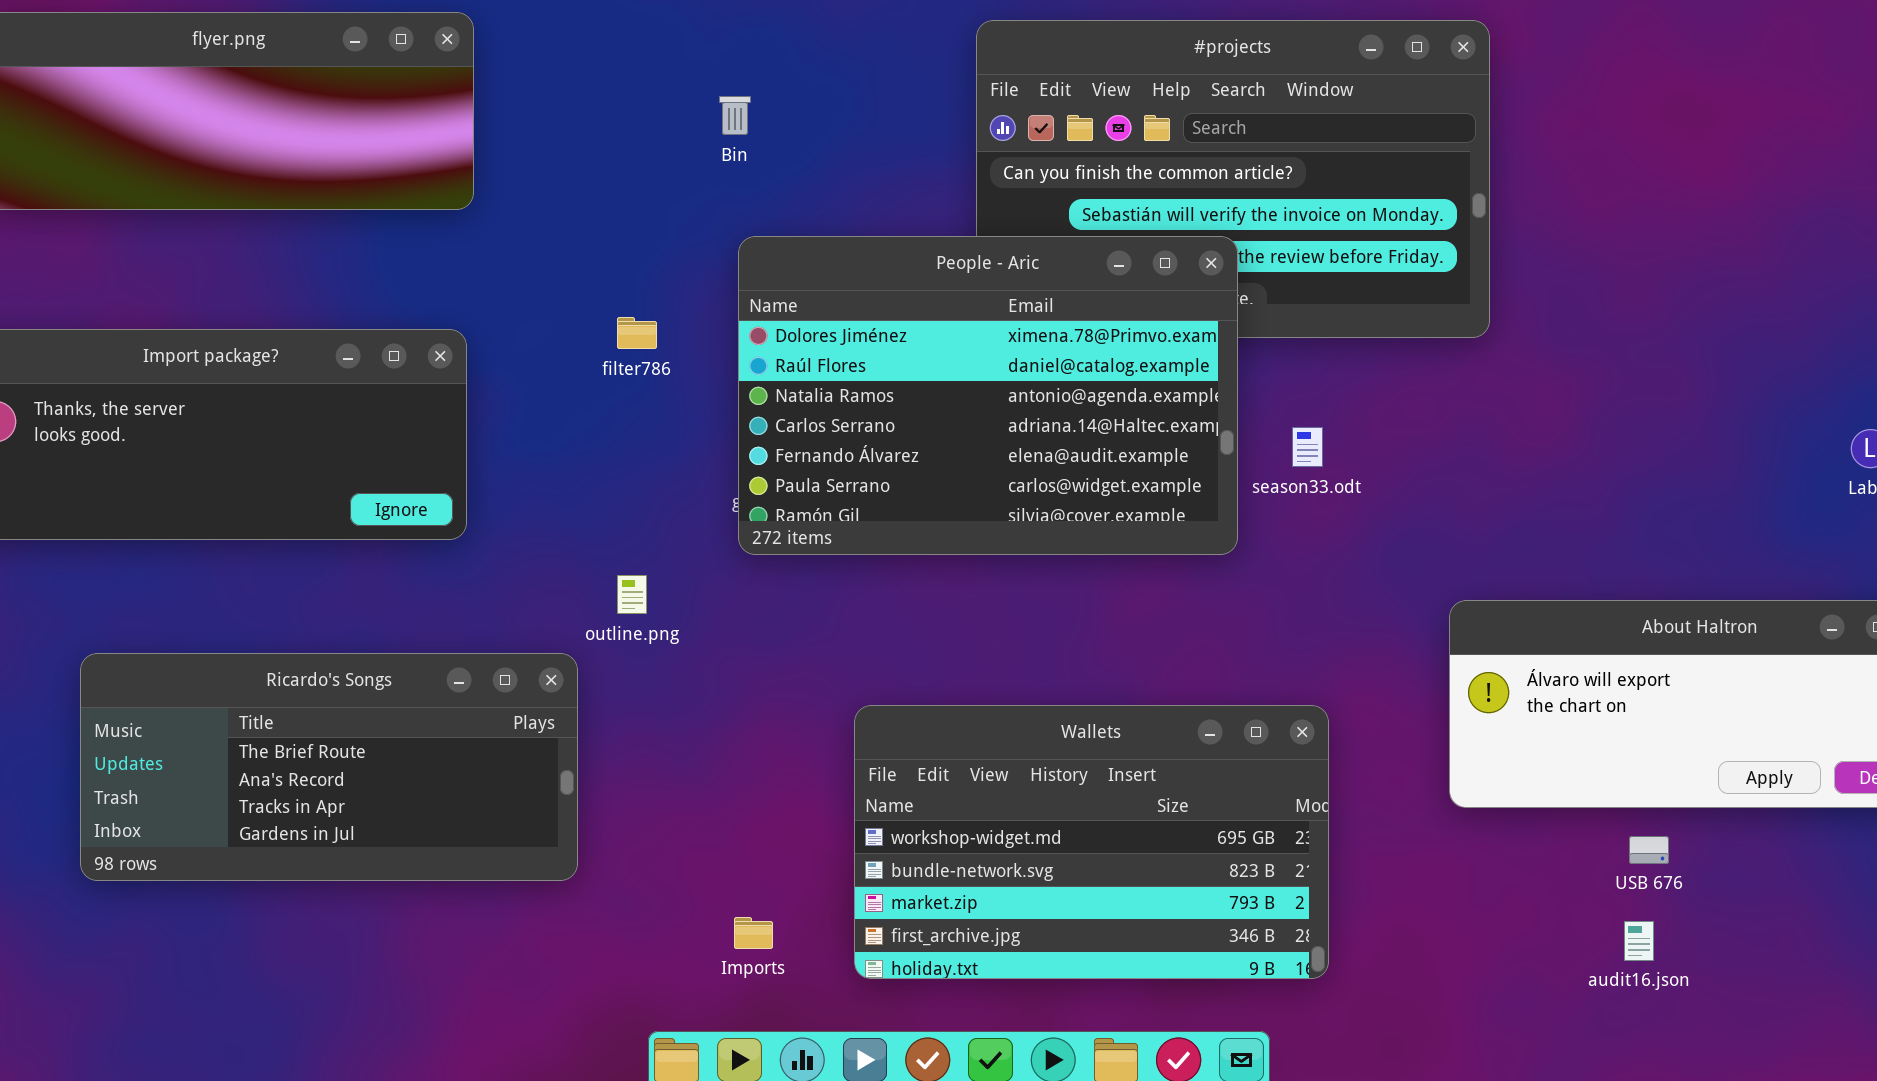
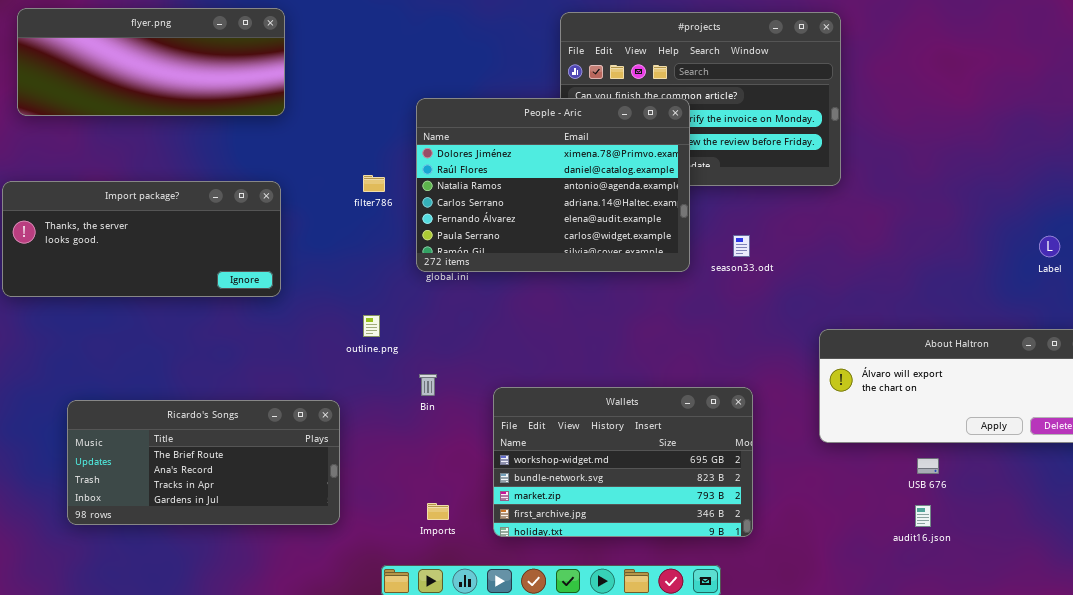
Bin: [719,96,751,135] -> [419,374,437,396], moved
People - Aric: [738,236,1238,555] -> [416,98,690,272], moved
Ricardo's Songs: [80,653,578,881] -> [67,400,340,525], moved

